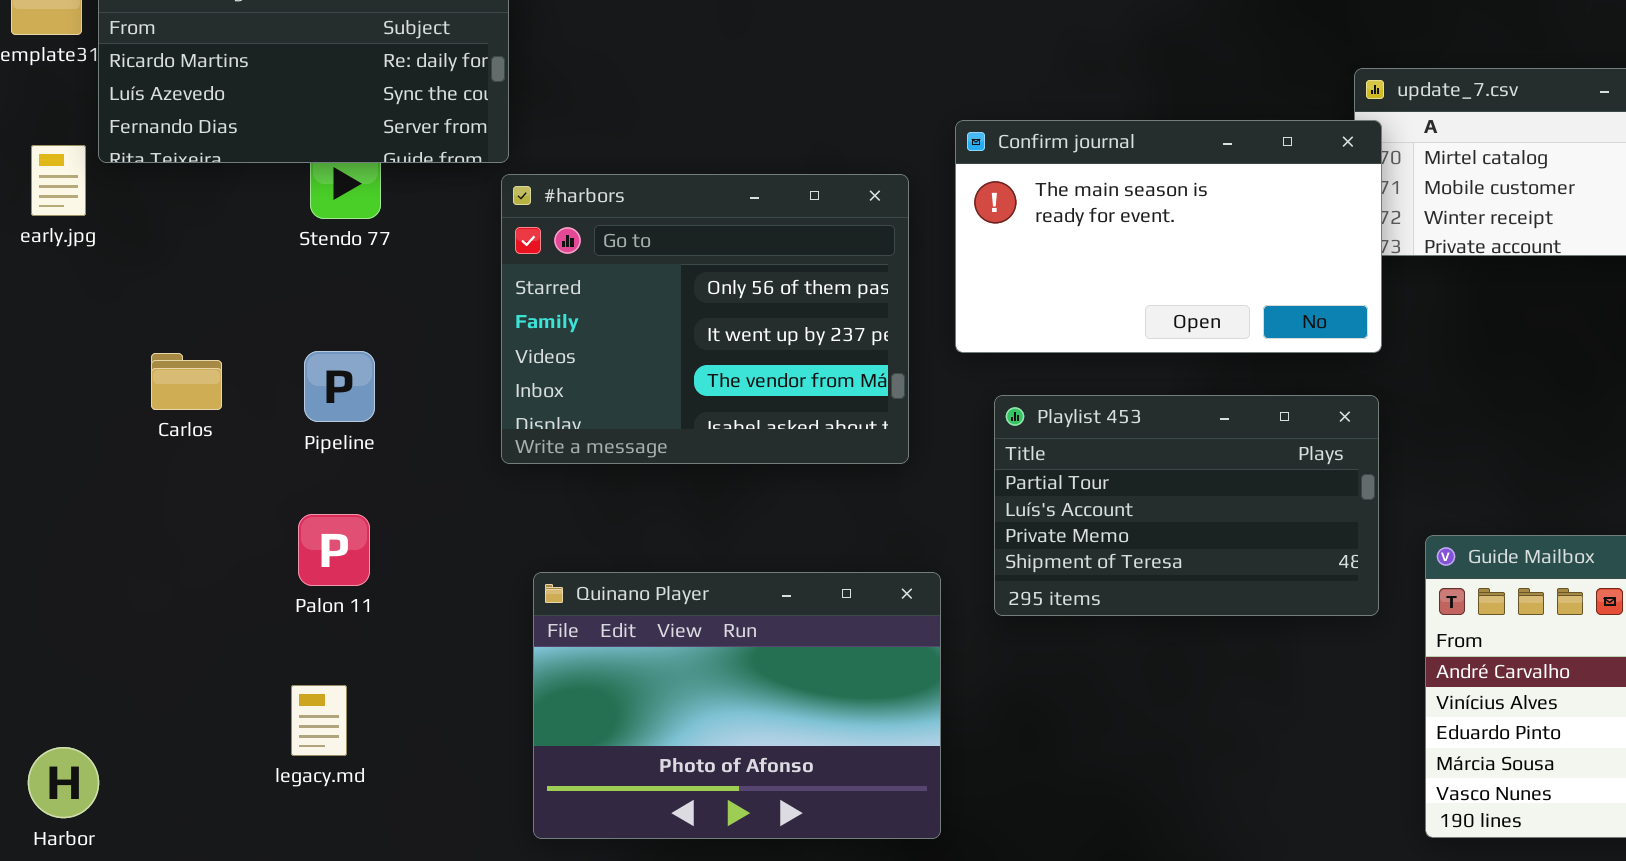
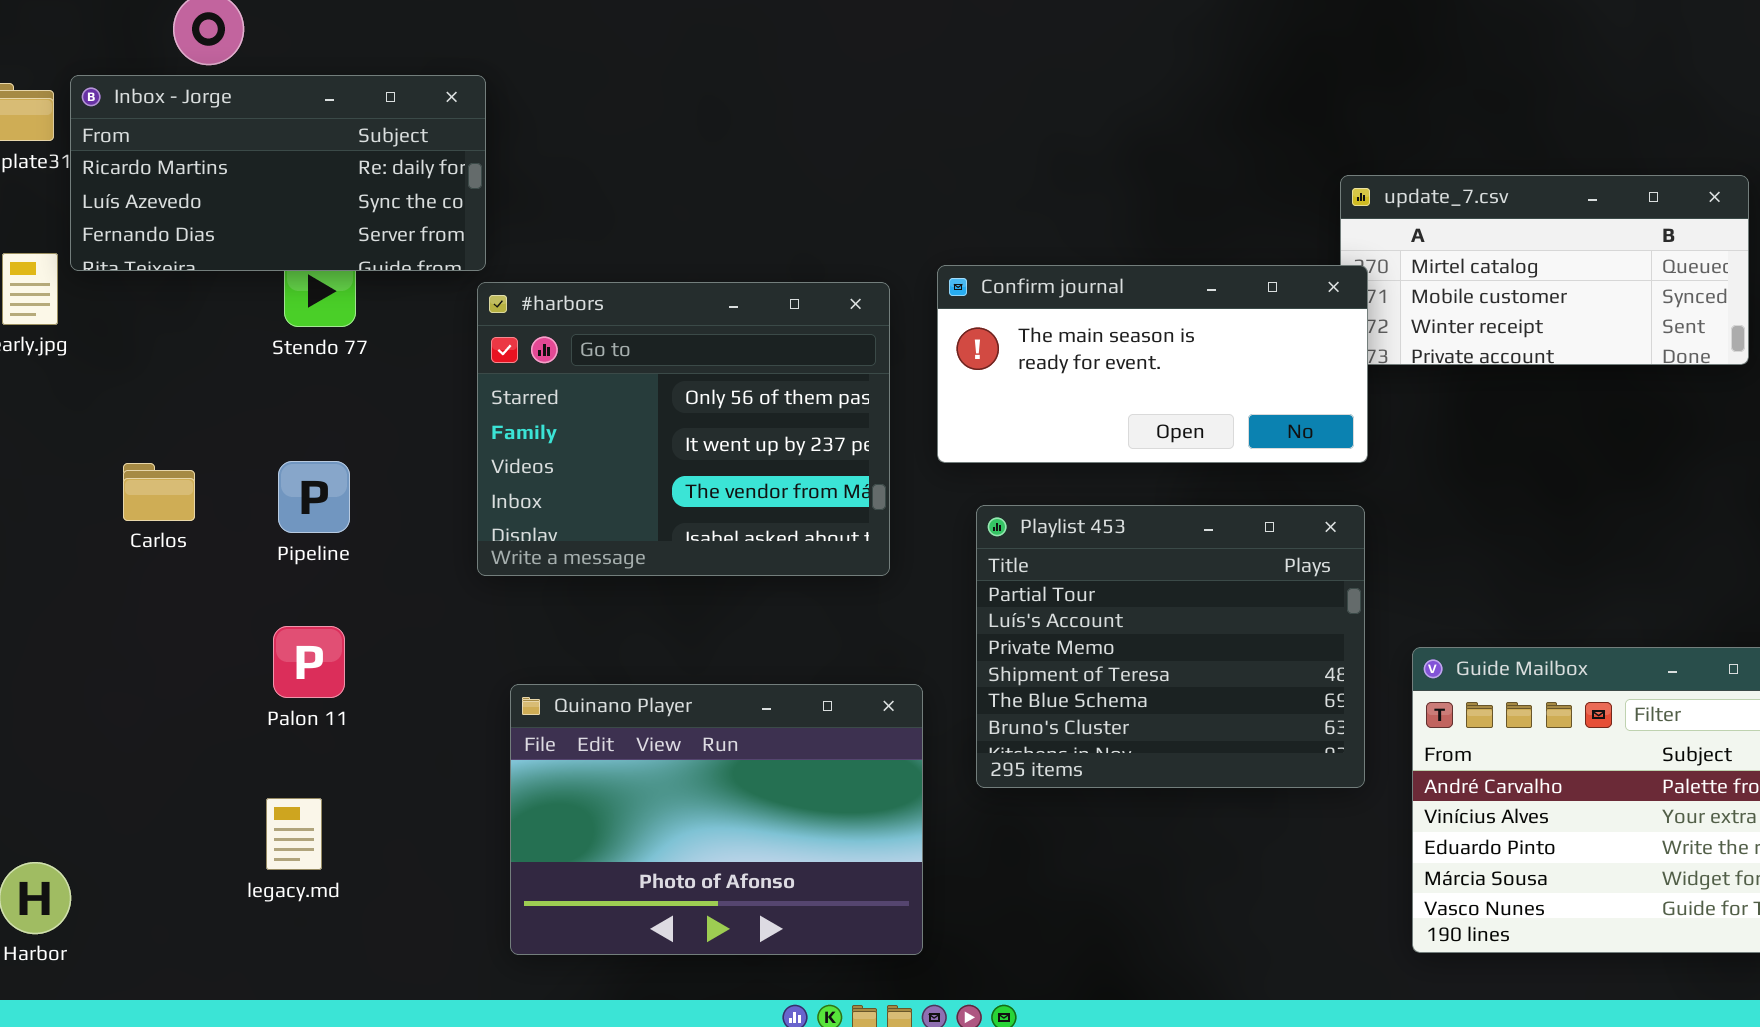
Confirm journal: [955,120,1382,353] -> [937,265,1368,463], resized
Playlist 453: [994,395,1379,616] -> [976,505,1365,788], resized

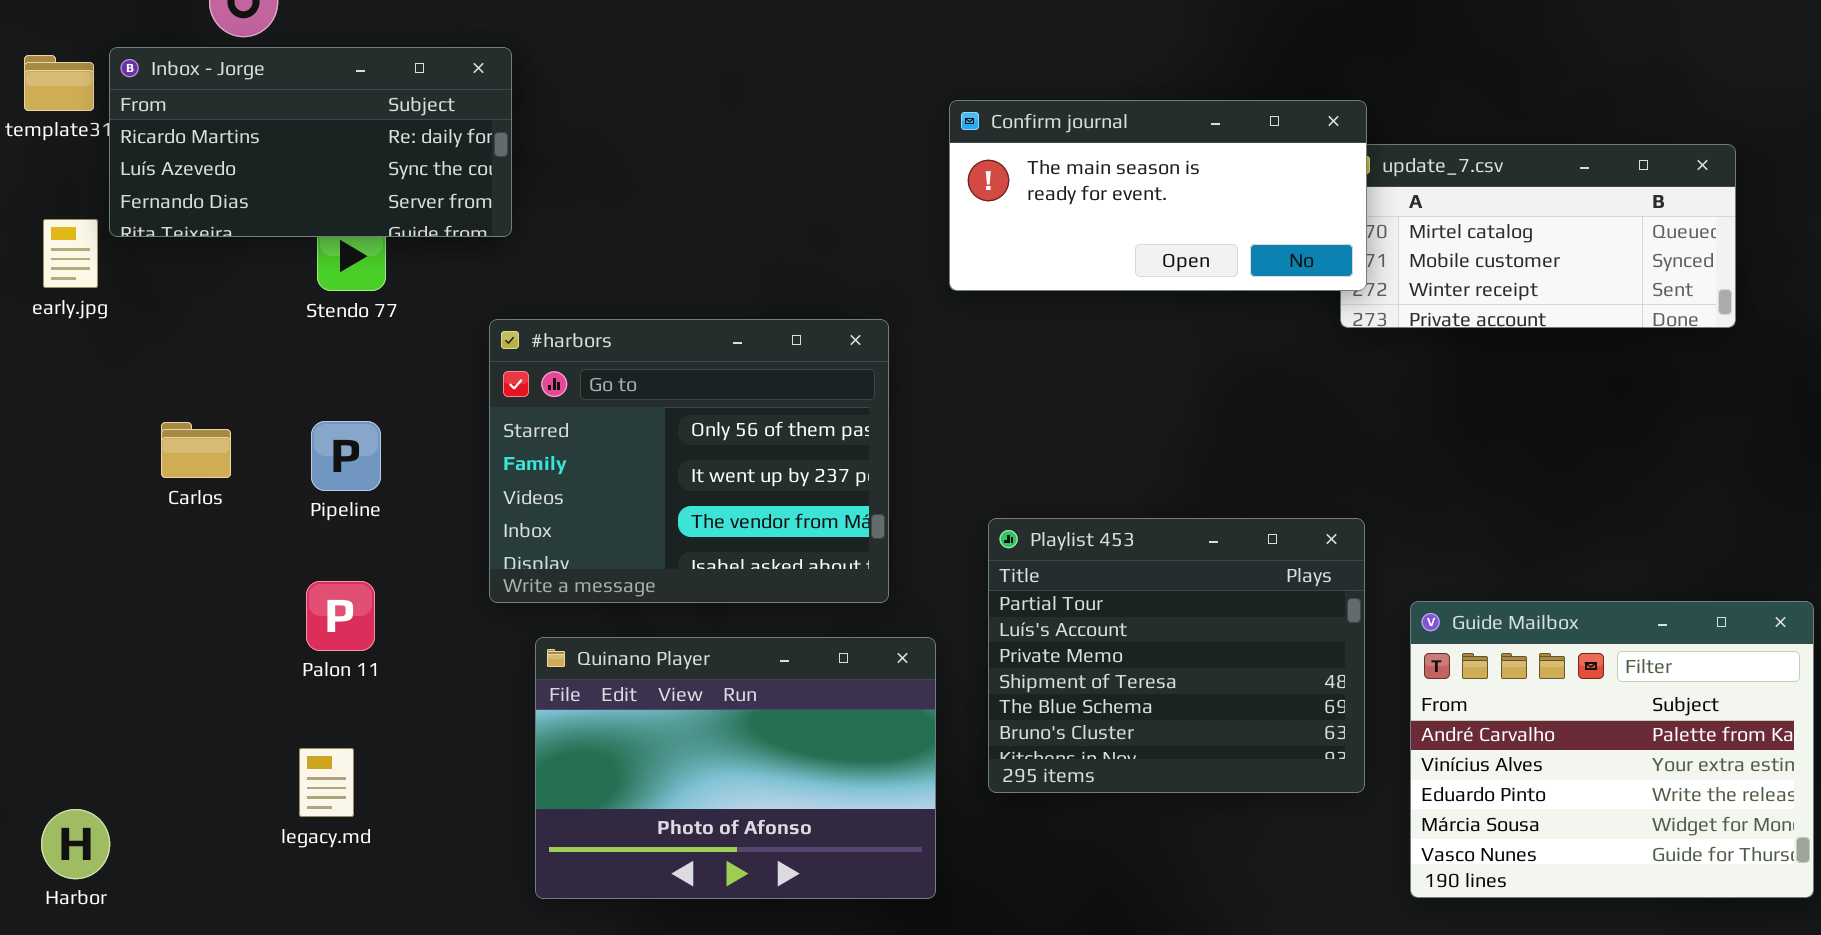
Confirm journal: [937,265,1368,463] -> [949,100,1367,291], moved
#harbors: [477,282,890,576] -> [489,319,889,603], moved
Playlist 453: [976,505,1365,788] -> [988,518,1365,793], moved

